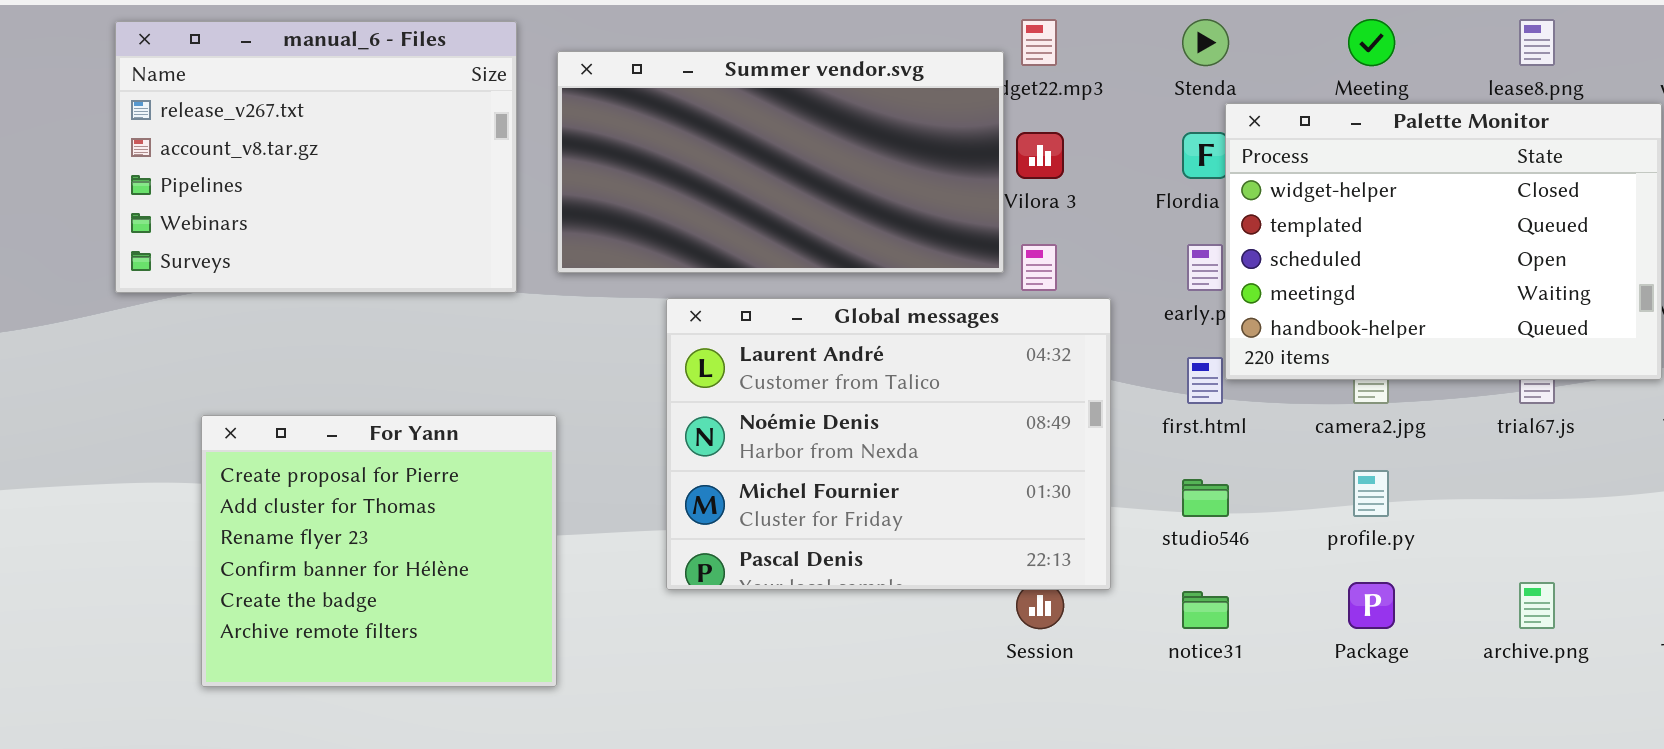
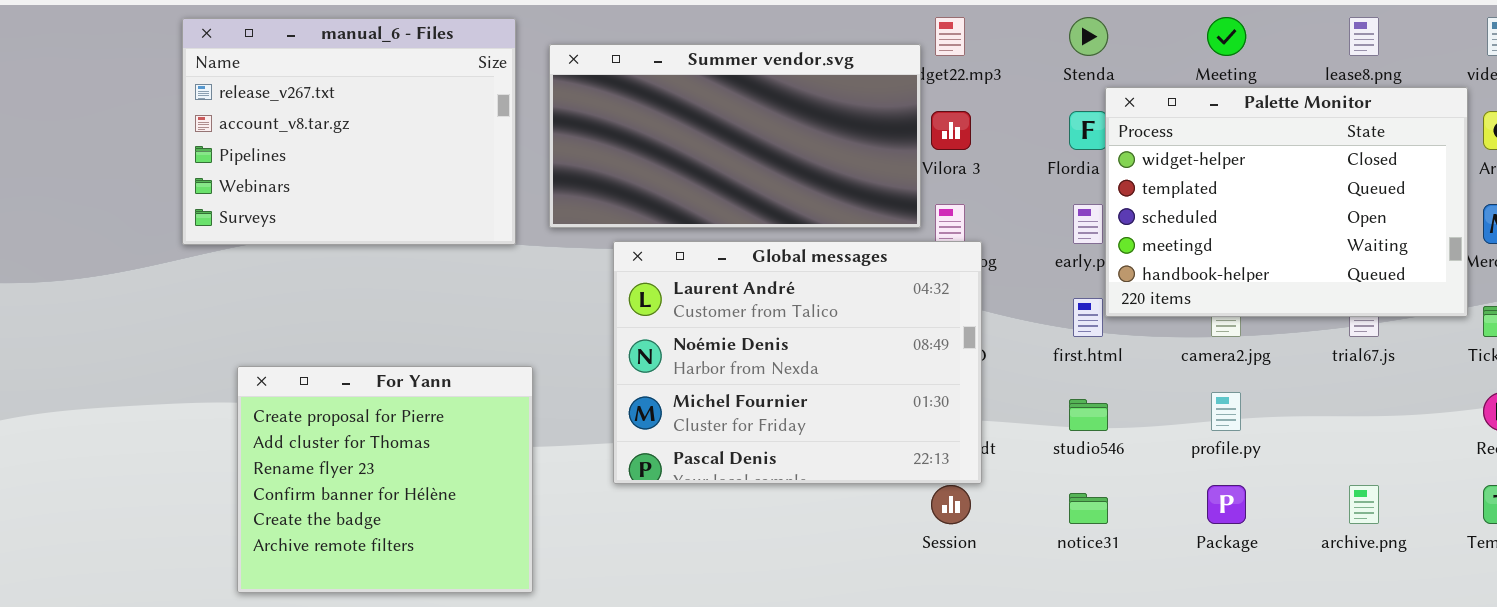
Global messages: [666,298,1111,590] -> [613,241,982,484], moved
For Yann: [201,415,557,687] -> [237,366,533,593], moved

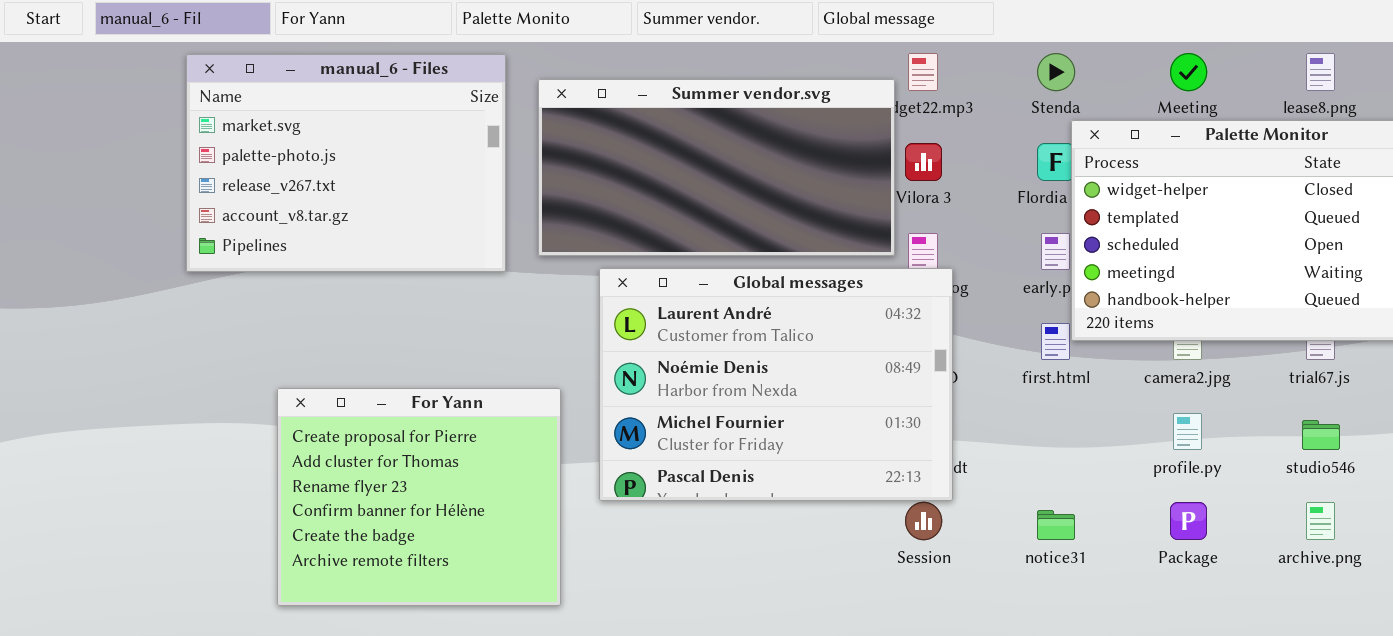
manual_6 - Files: [182,18,516,245] -> [186,54,506,272], scrolled up 2 rows
For Yann: [237,366,533,593] -> [277,388,561,606], moved
studio546: [1069,399,1108,431] -> [1302,420,1340,450], moved

